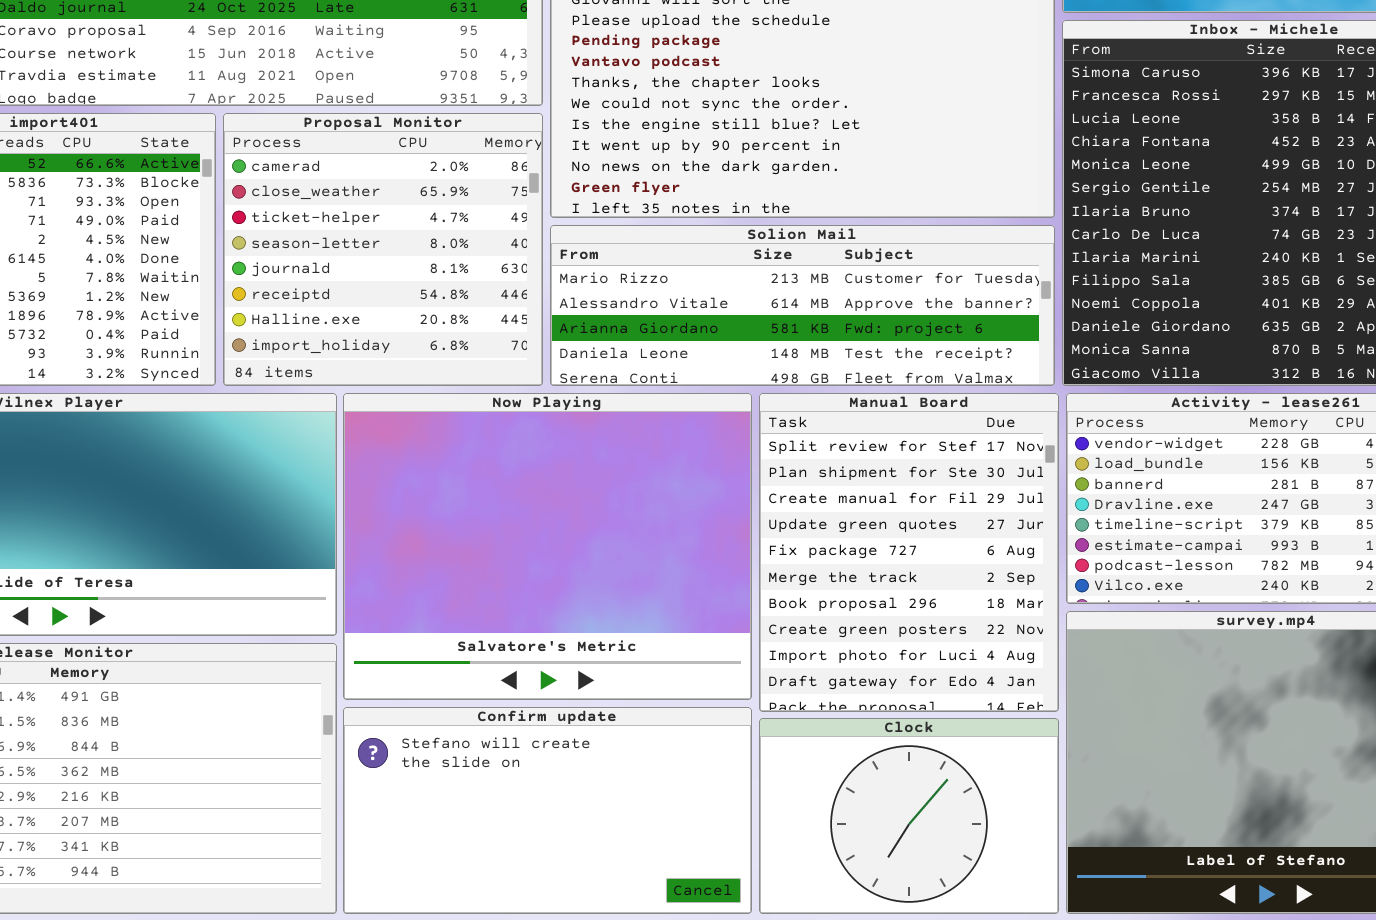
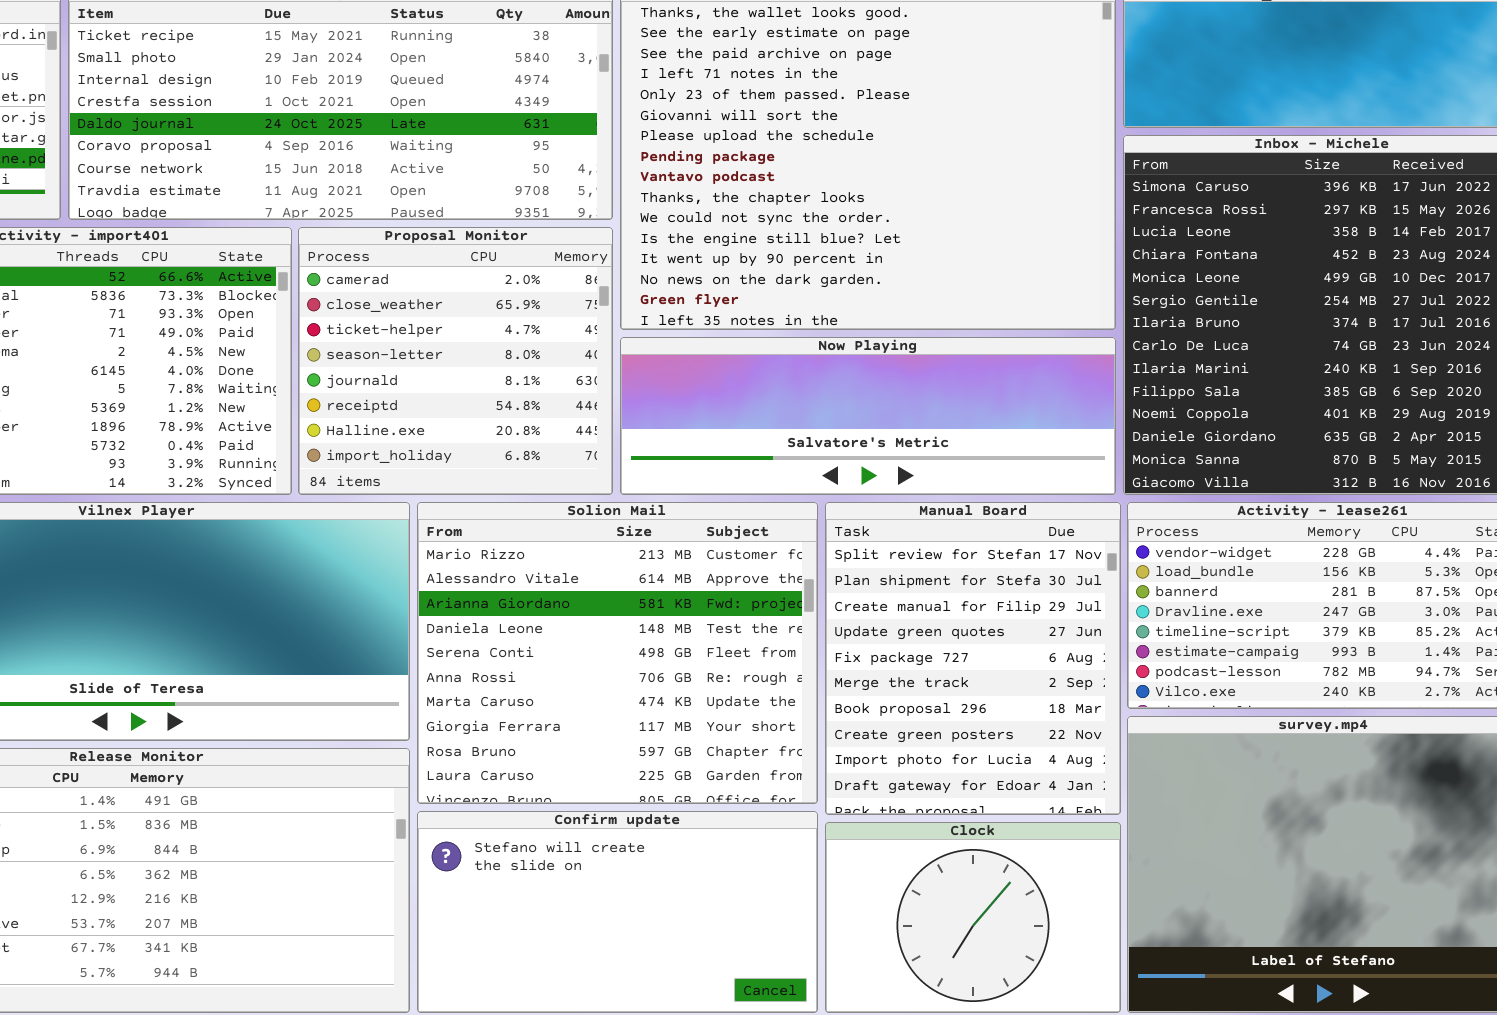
Solion Mail: [550,225,1055,386] -> [417,502,818,804], moved, resized
Now Playing: [343,393,752,700] -> [620,337,1116,495], moved, resized

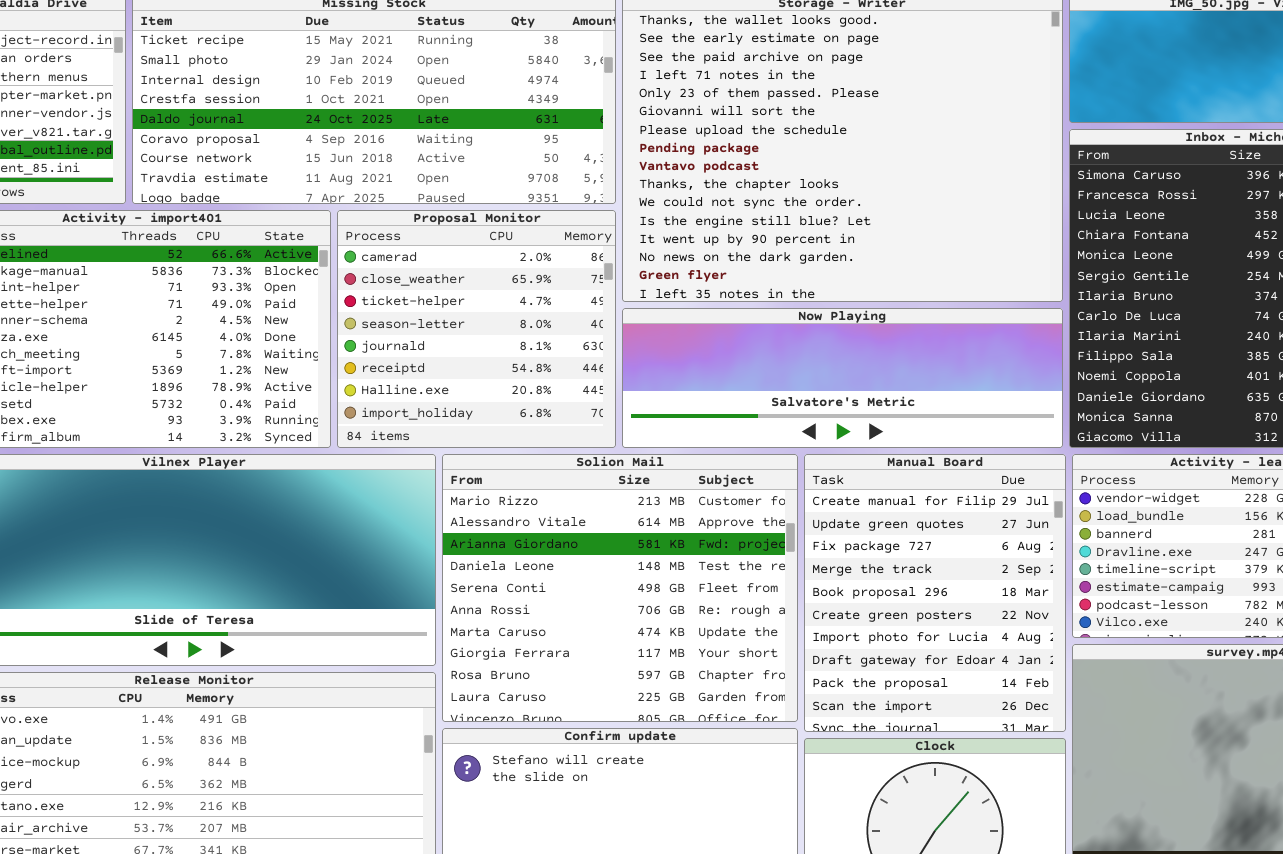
Manual Board: [825,502,1121,815] -> [804,454,1066,732], scrolled down 2 rows

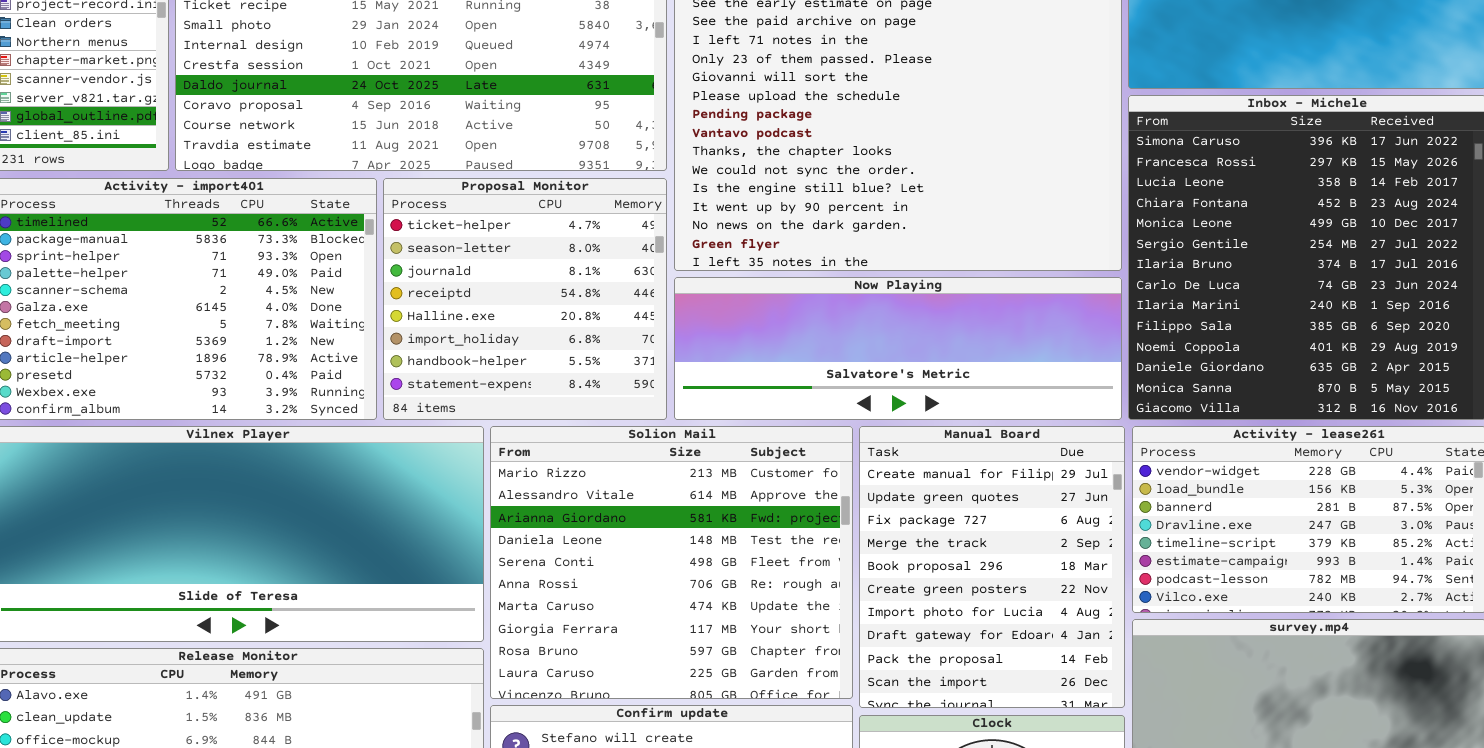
Proposal Monitor: [337,210,616,448] -> [383,178,667,420], scrolled down 2 rows

